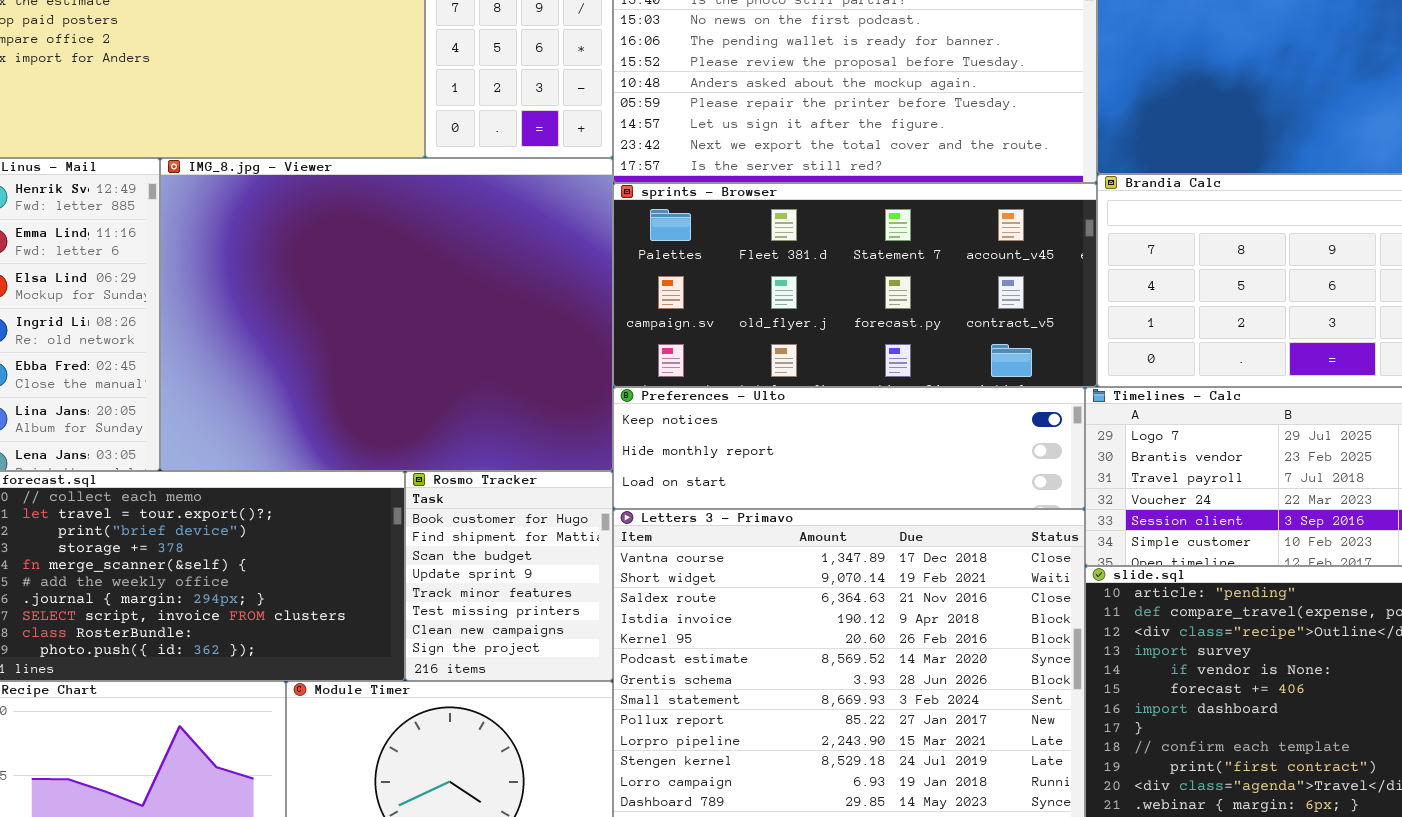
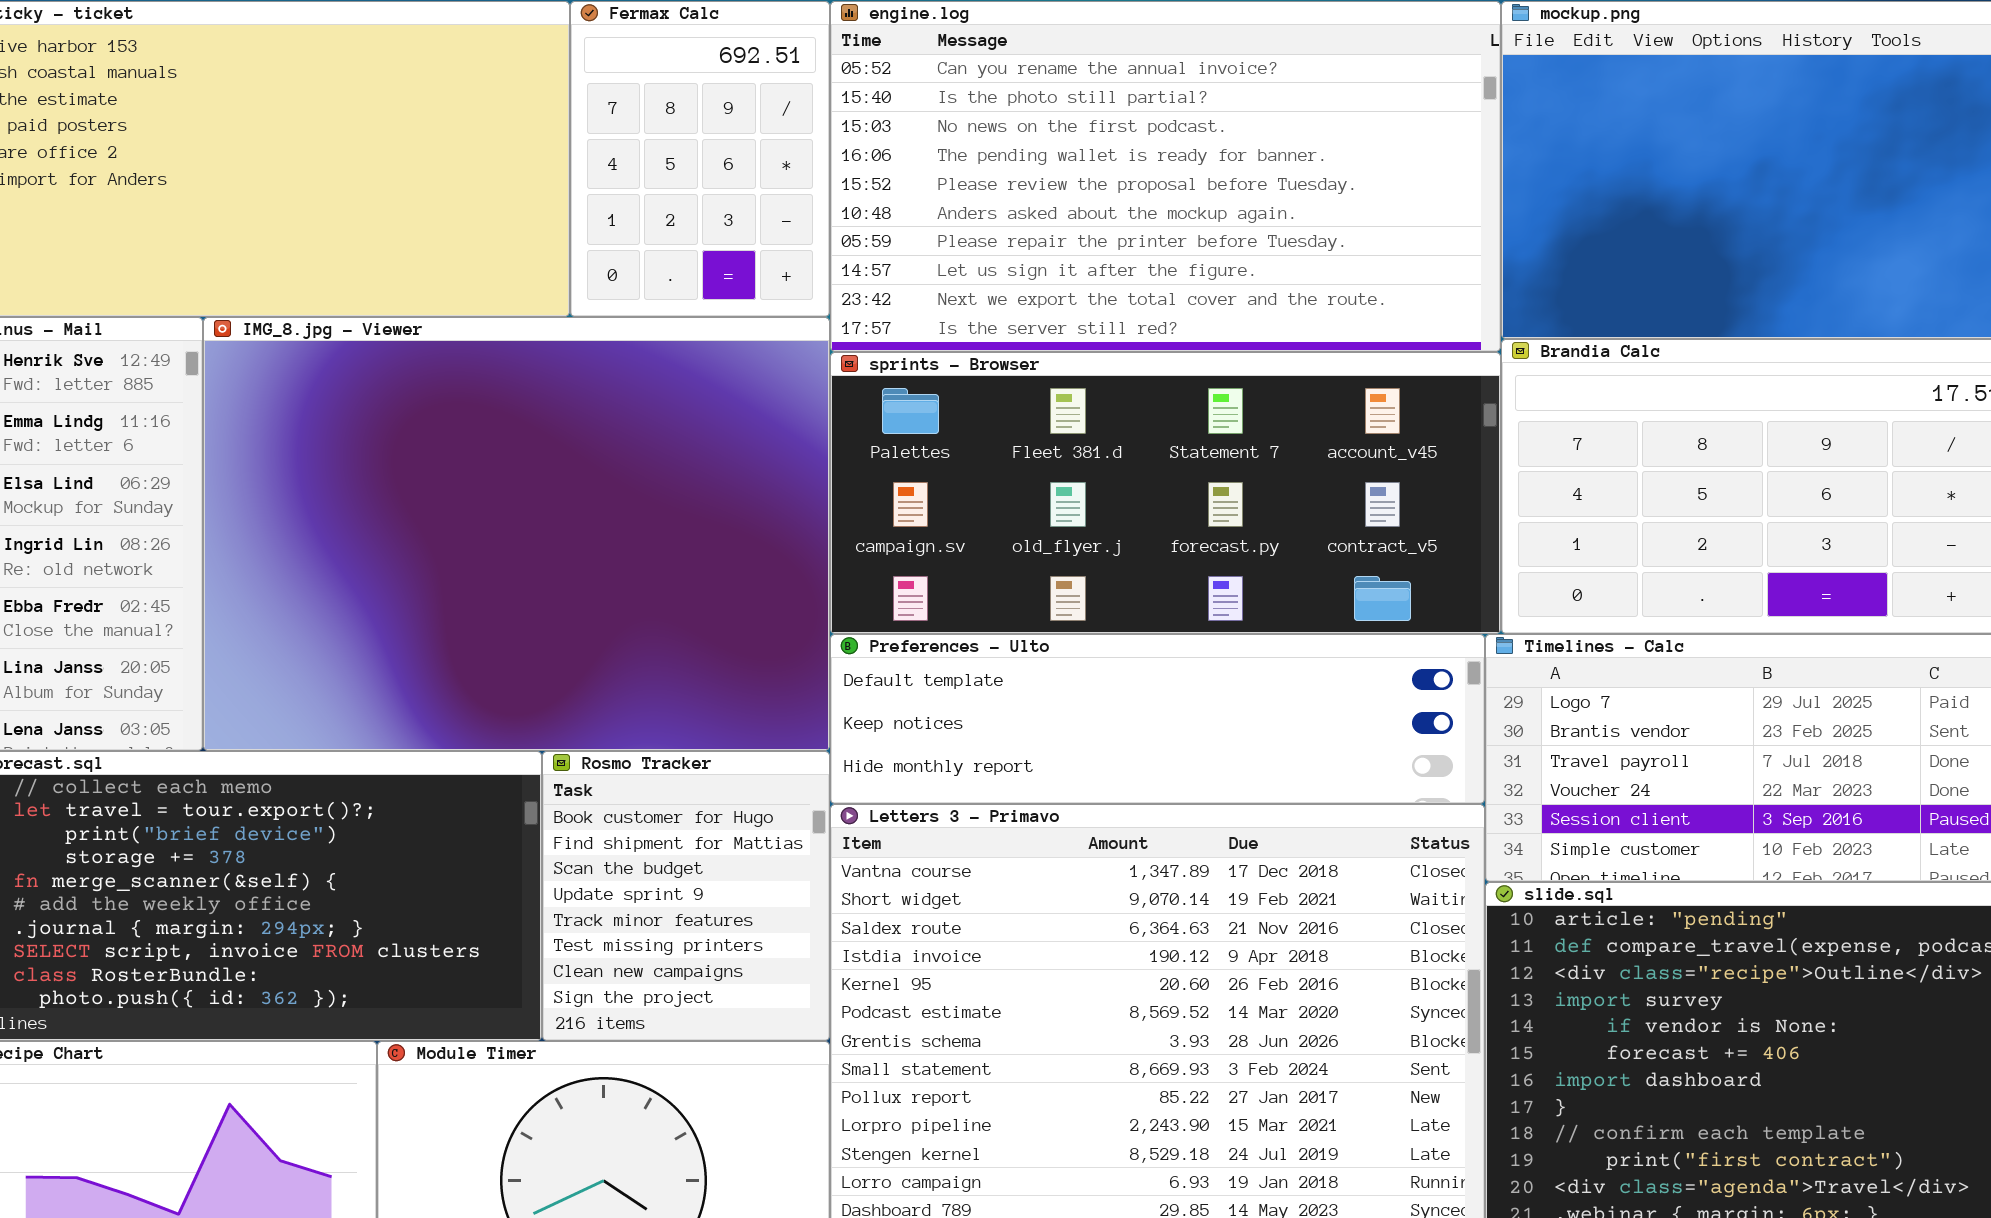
Preferences - Ulto: [613,387,1085,509] -> [830,634,1485,804], scrolled up 1 row

